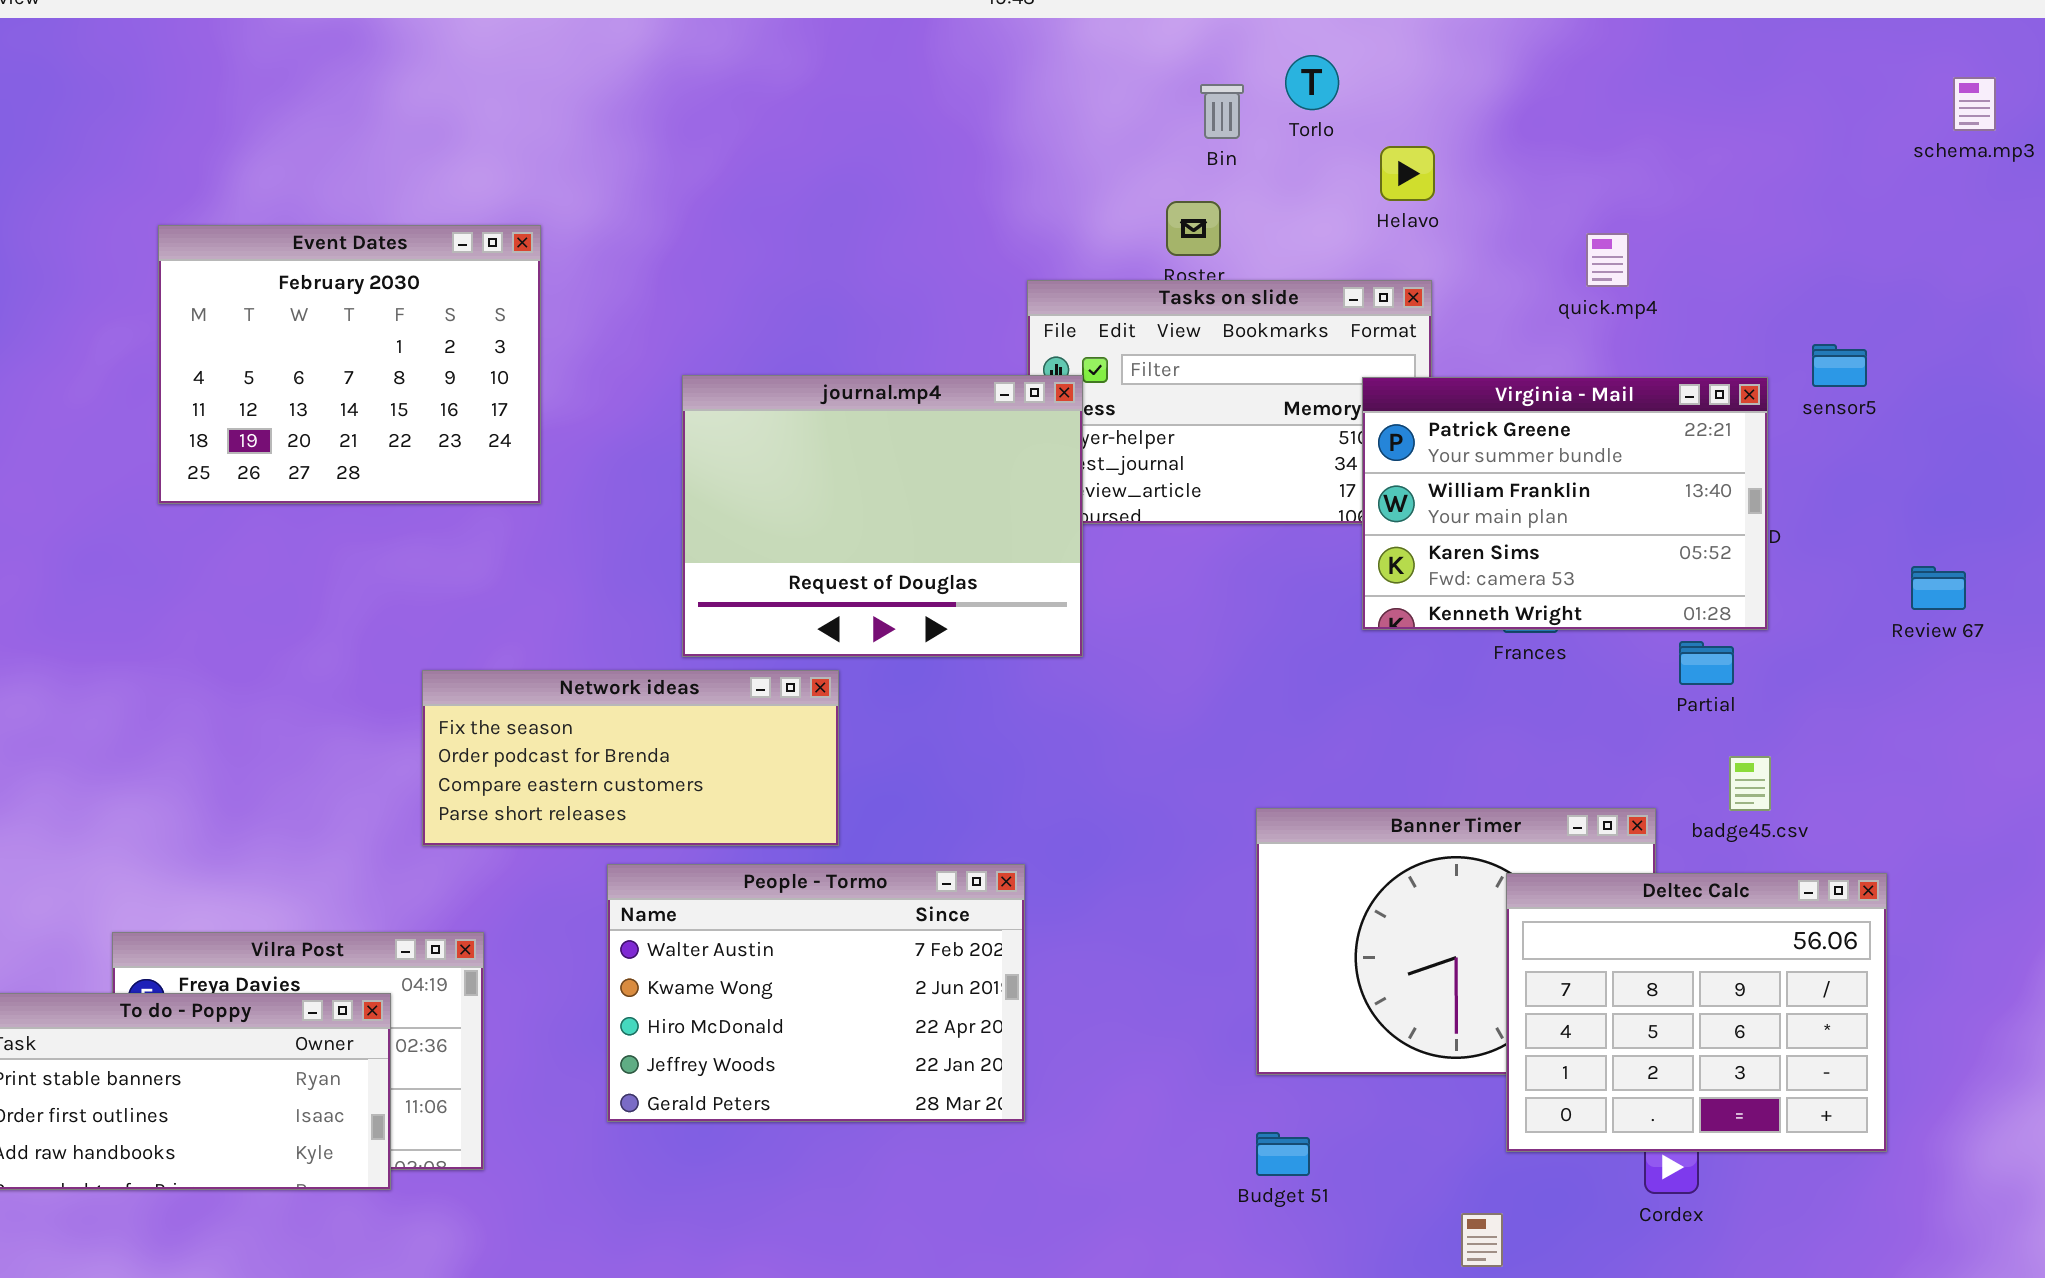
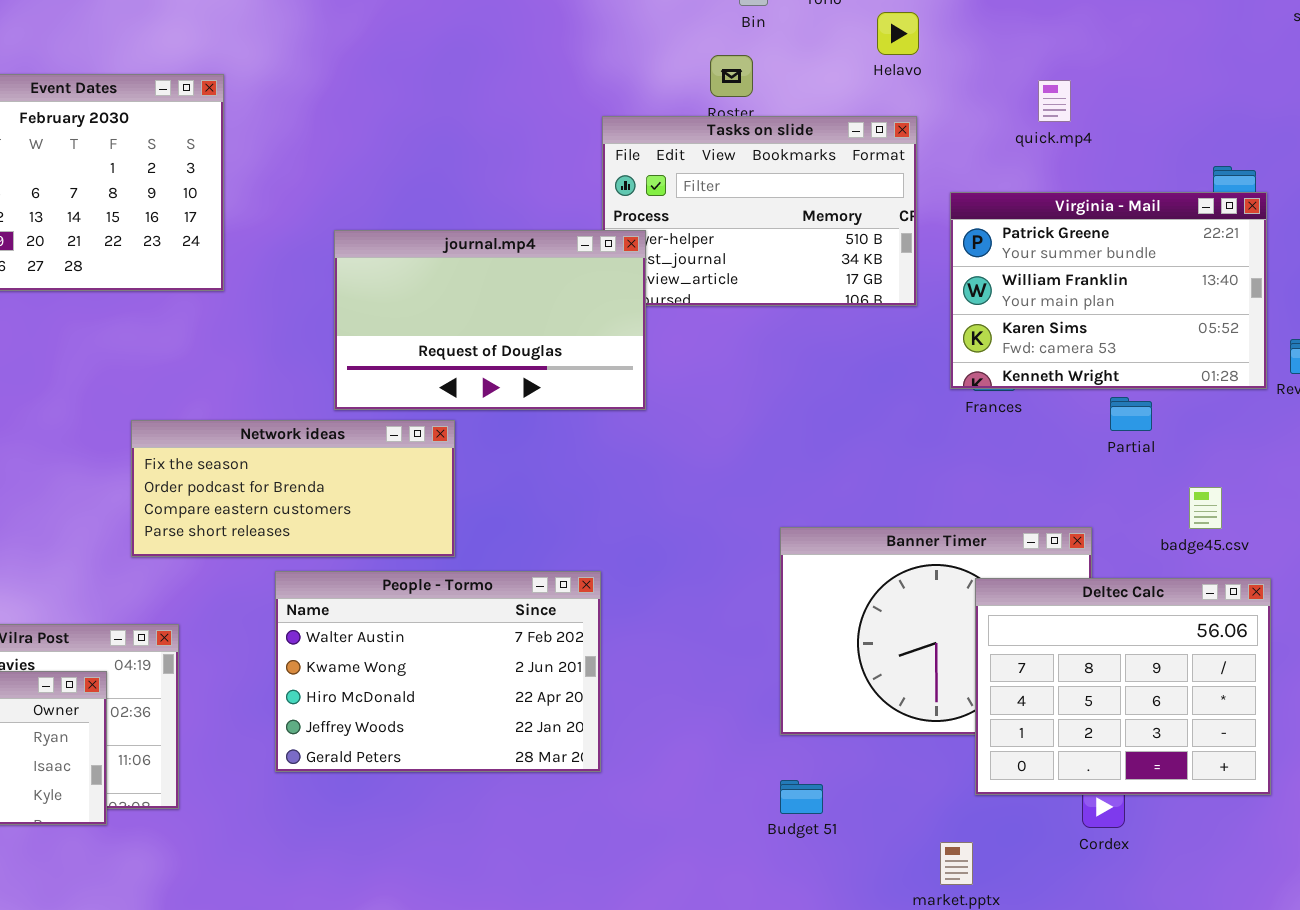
journal.mp4: [682,375,1083,657] -> [334,230,646,410], resized
Virginia - Mail: [1362,377,1768,630] -> [950,192,1267,389], moved
badge45.csv: [1729,756,1771,811] -> [1189,487,1222,529], moved

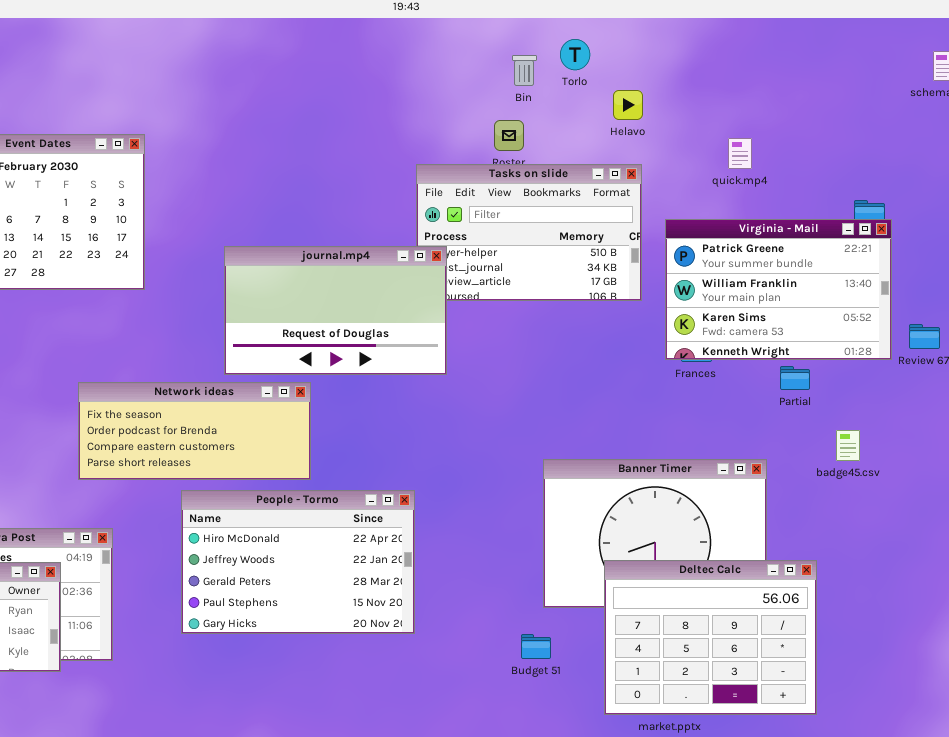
People - Tormo: [275,571,601,772] -> [181,490,415,634], scrolled down 2 rows
Deltec Calc: [975,578,1271,795] -> [604,560,817,715], moved
Budget 51: [780,780,823,814] -> [521,634,551,659], moved

